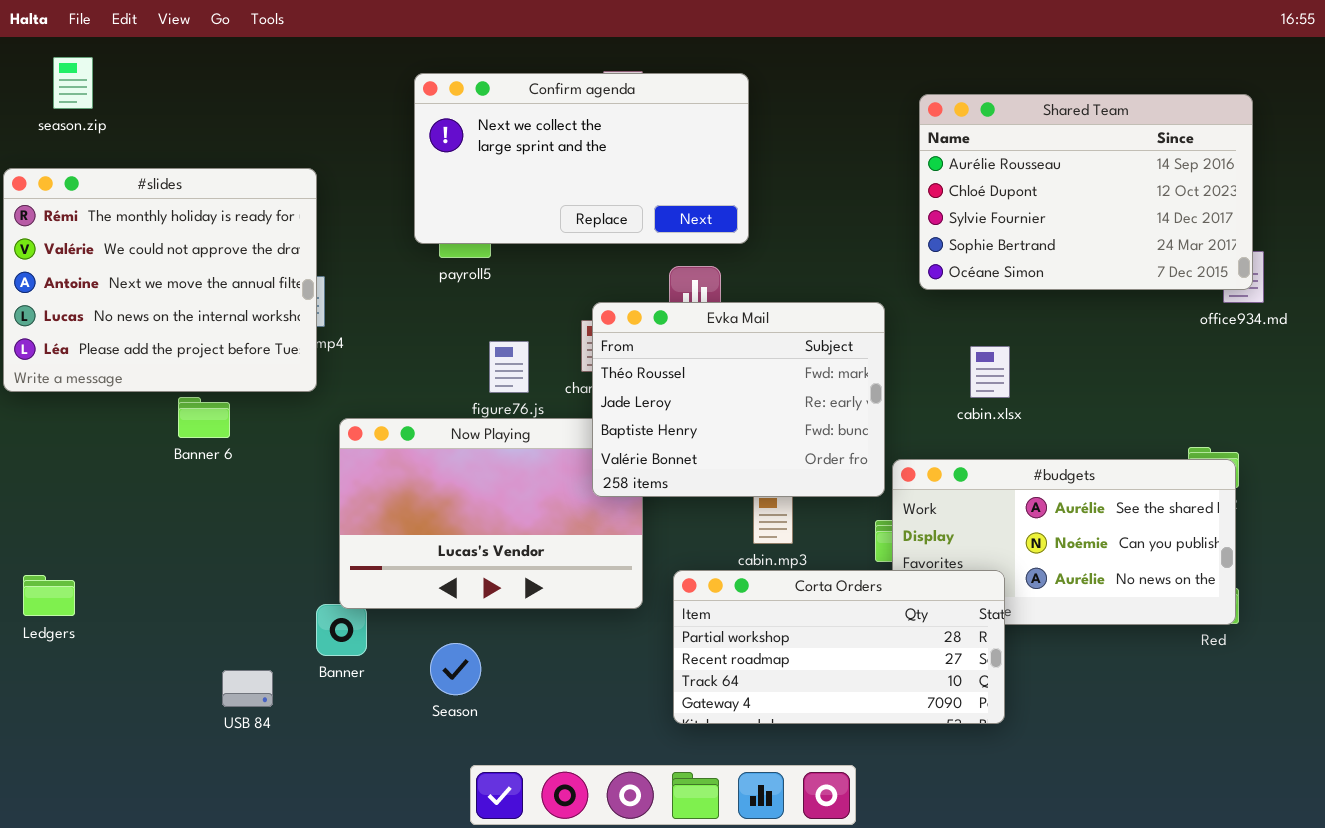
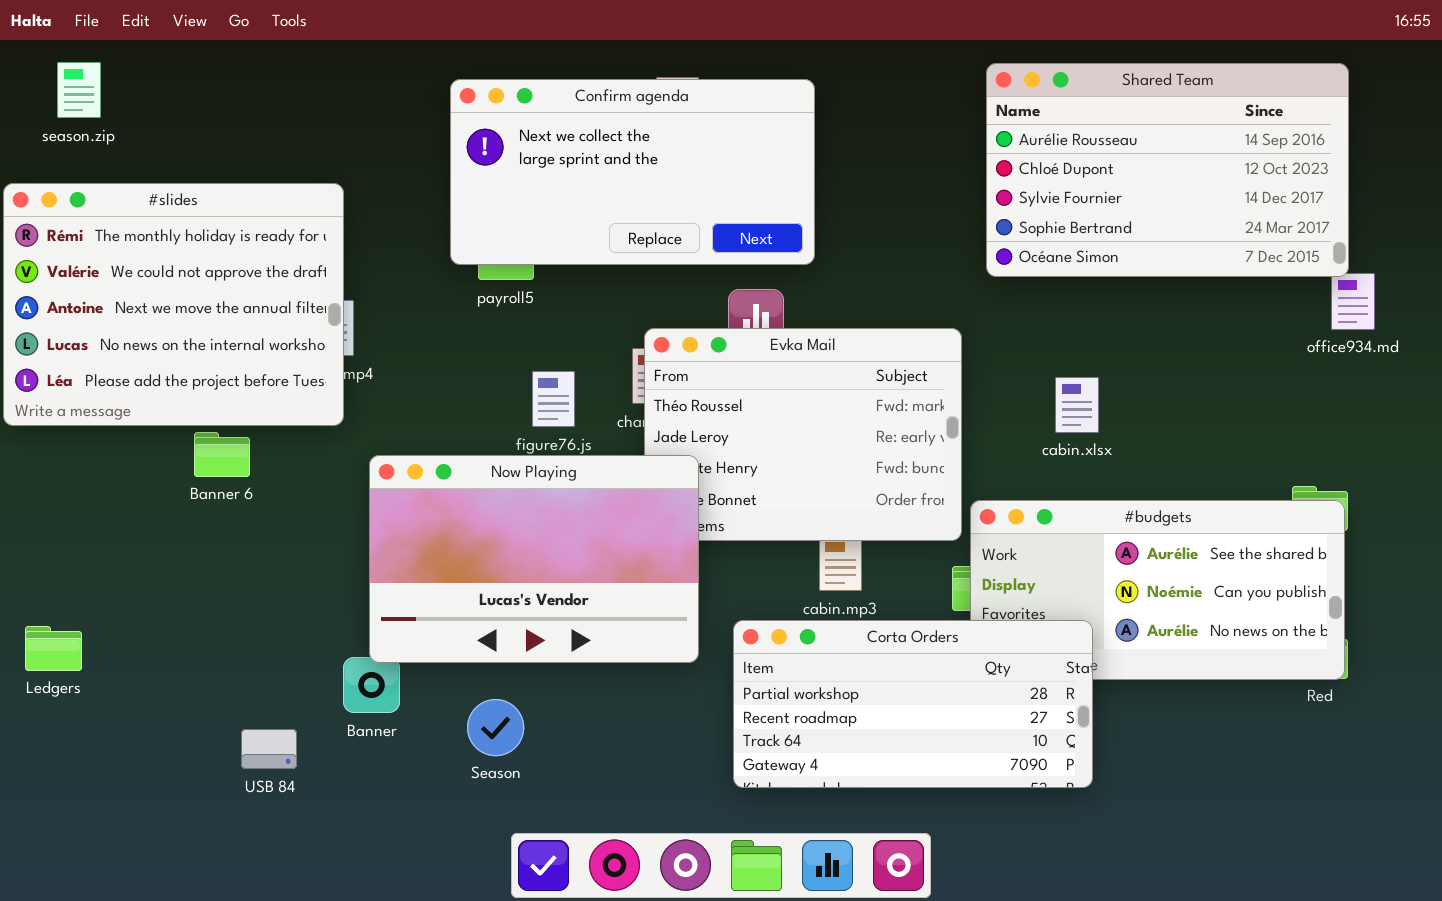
Shared Team: [919,94,1253,290] -> [986,63,1349,277], moved
Now Playing: [339,418,643,609] -> [369,455,699,663], raised

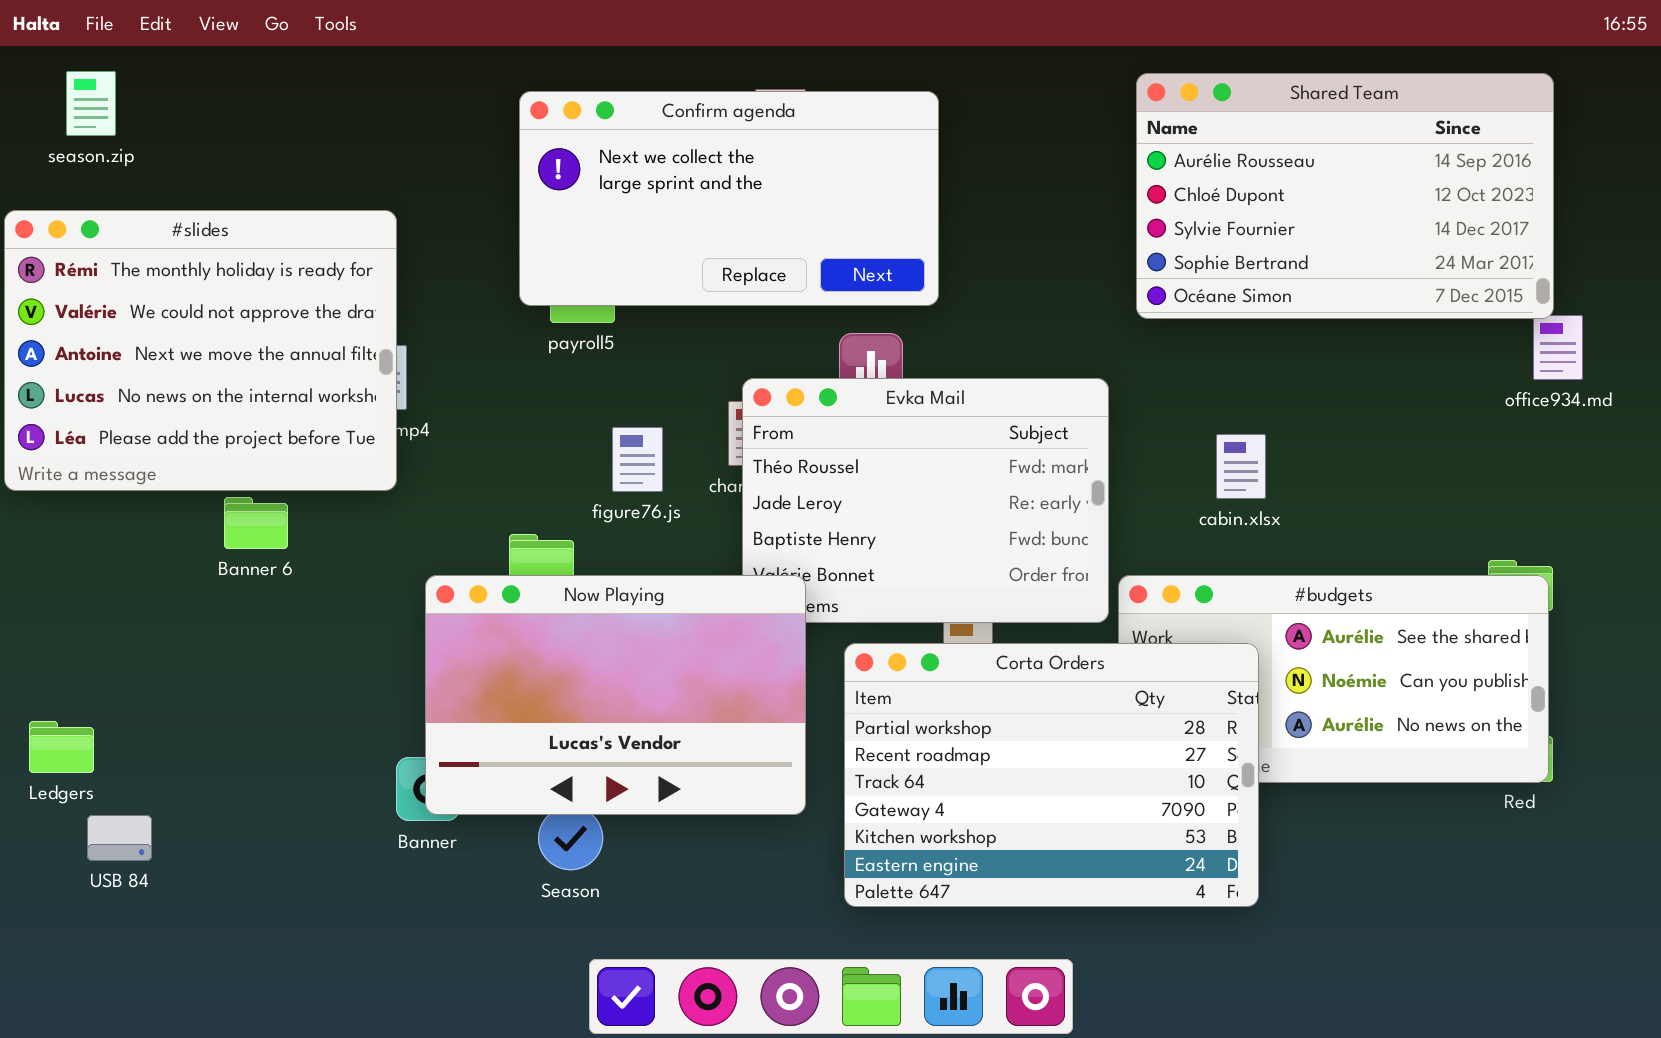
Now Playing: [369,455,699,663] -> [425,575,806,815], moved
Corta Orders: [733,620,1093,788] -> [844,643,1259,907], resized
USB 84: [241,729,297,769] -> [87,815,152,861], moved

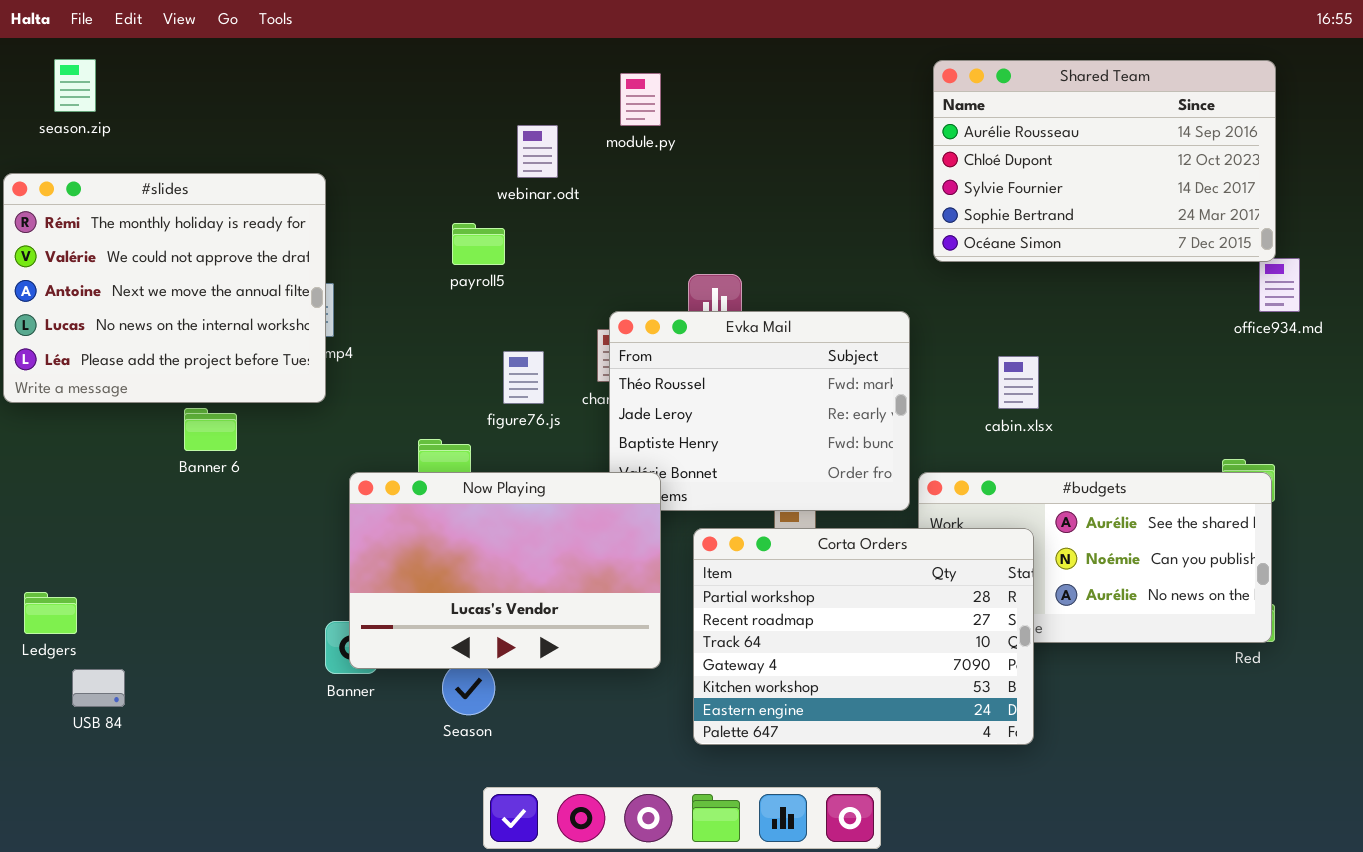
Confirm agenda: [519,91,939,306] -> none, closed

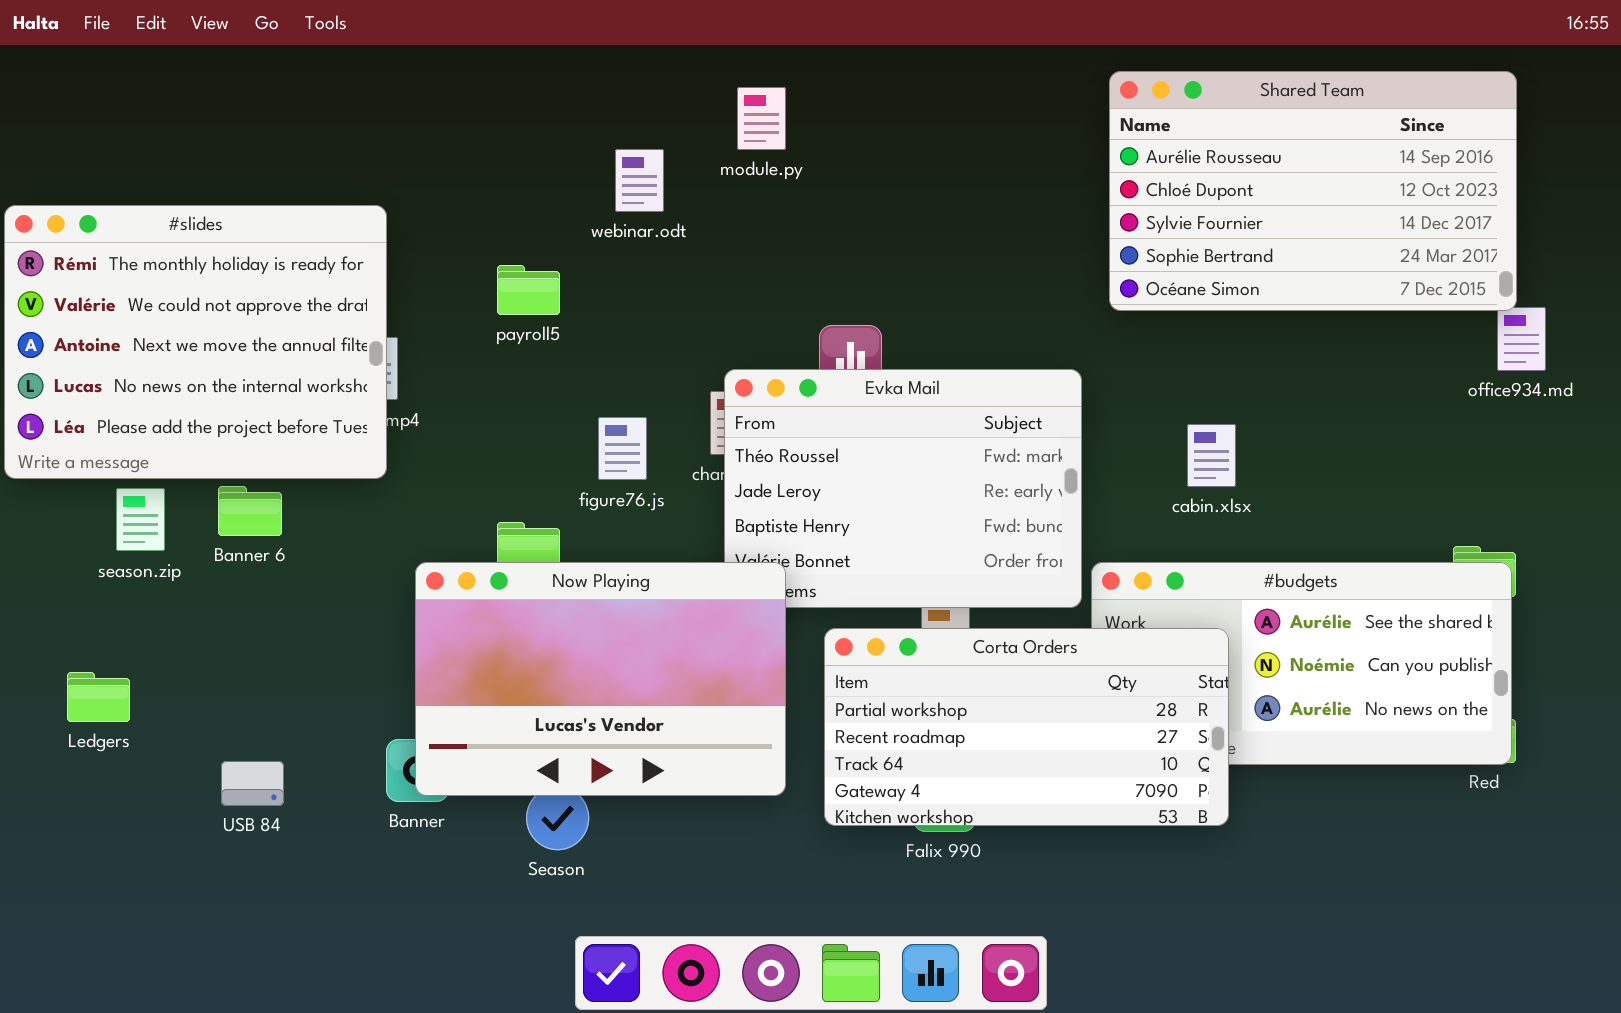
season.zip: [54,59,96,112] -> [116,488,165,551], moved
payroll5: [452,223,505,265] -> [497,265,560,315], moved
Corta Orders: [693,528,1034,745] -> [824,628,1229,826], resized
Ledgers: [24,592,77,634] -> [67,672,130,722], moved
USB 84: [72,669,125,707] -> [221,761,284,806], moved

